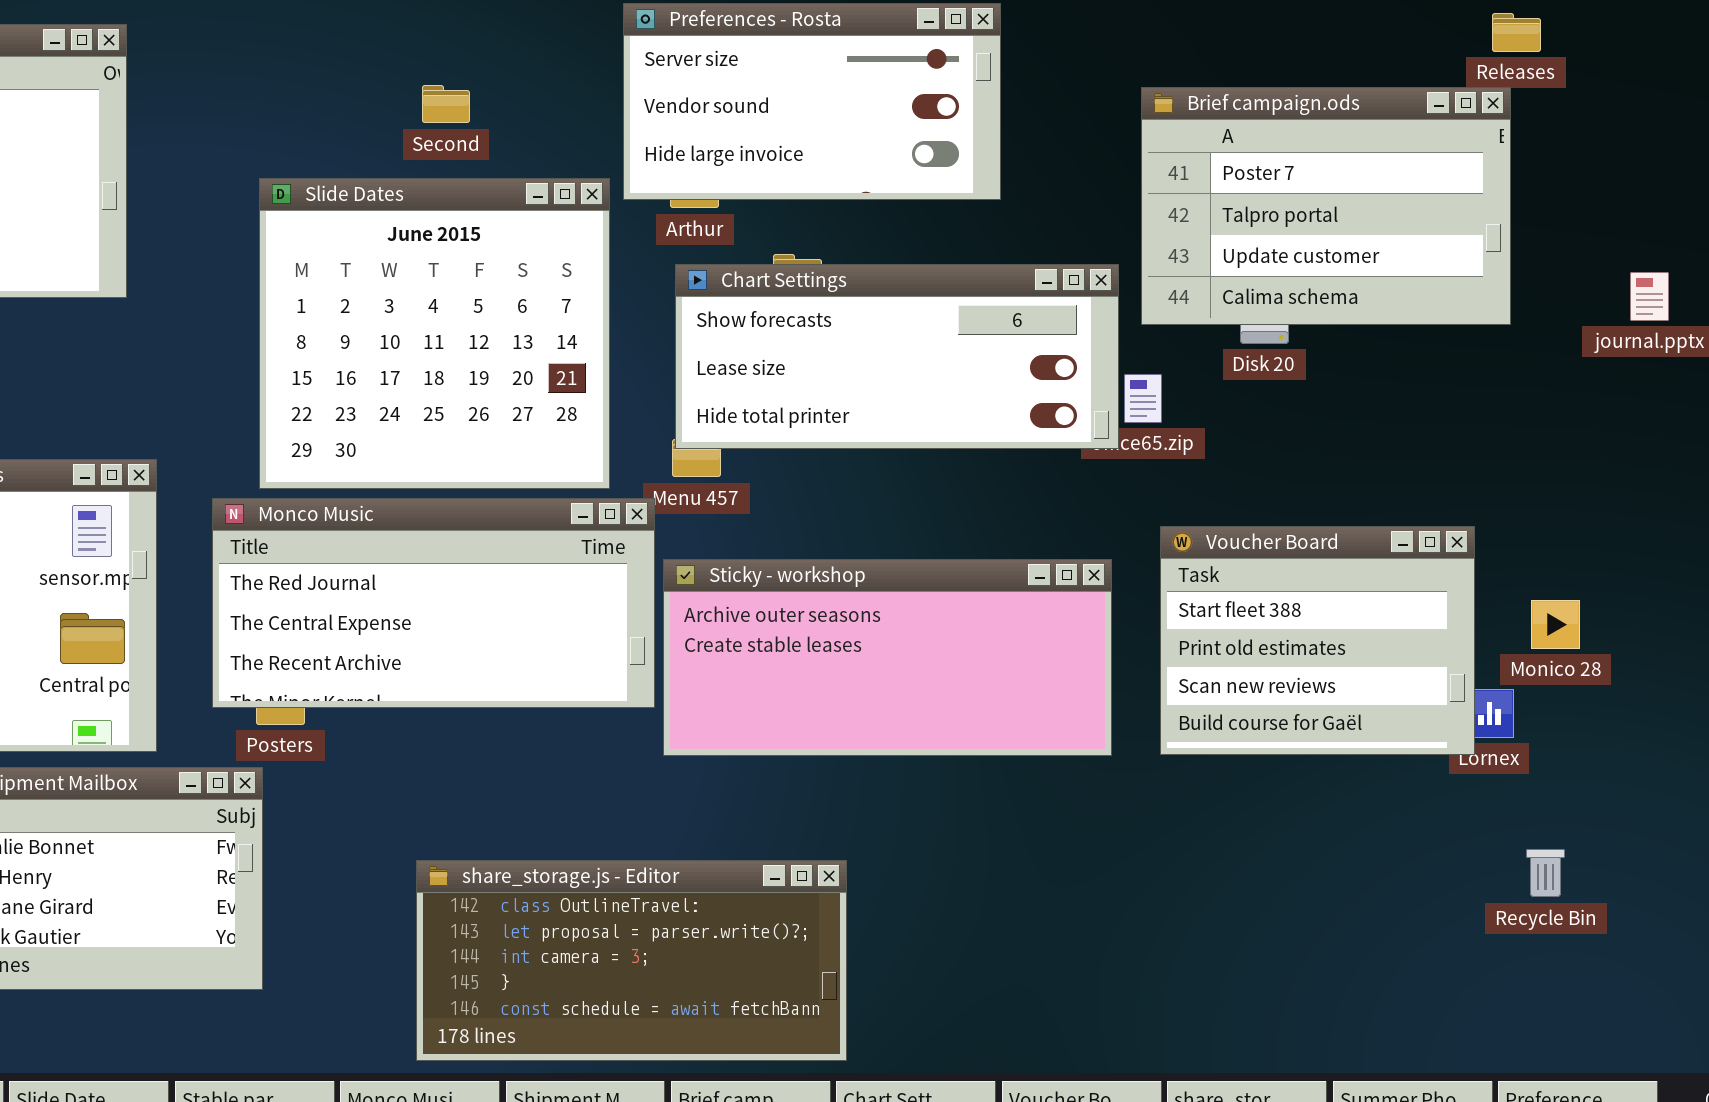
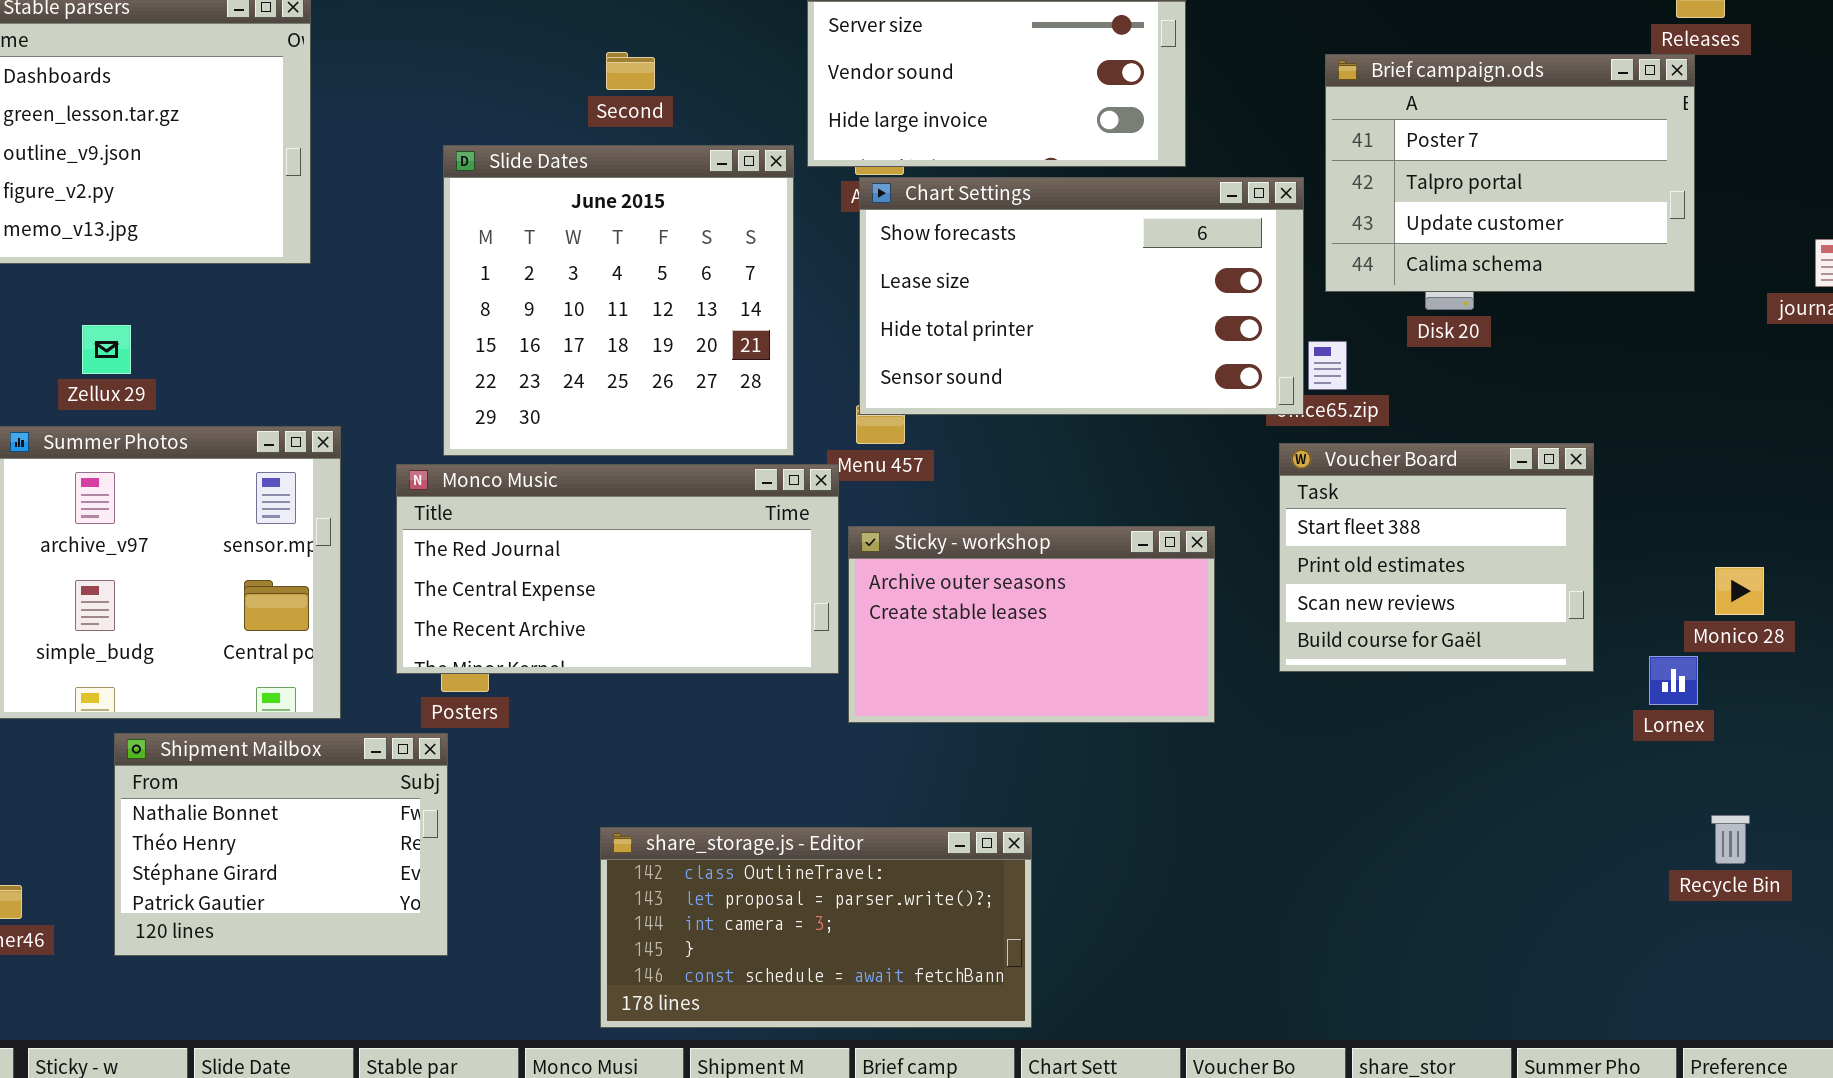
Chart Settings: [675,264,1119,449] -> [859,177,1304,415], resized
Voucher Board: [1160,526,1475,755] -> [1279,443,1594,672], moved
Sticky - workshop: [663,559,1112,756] -> [848,526,1215,723], resized

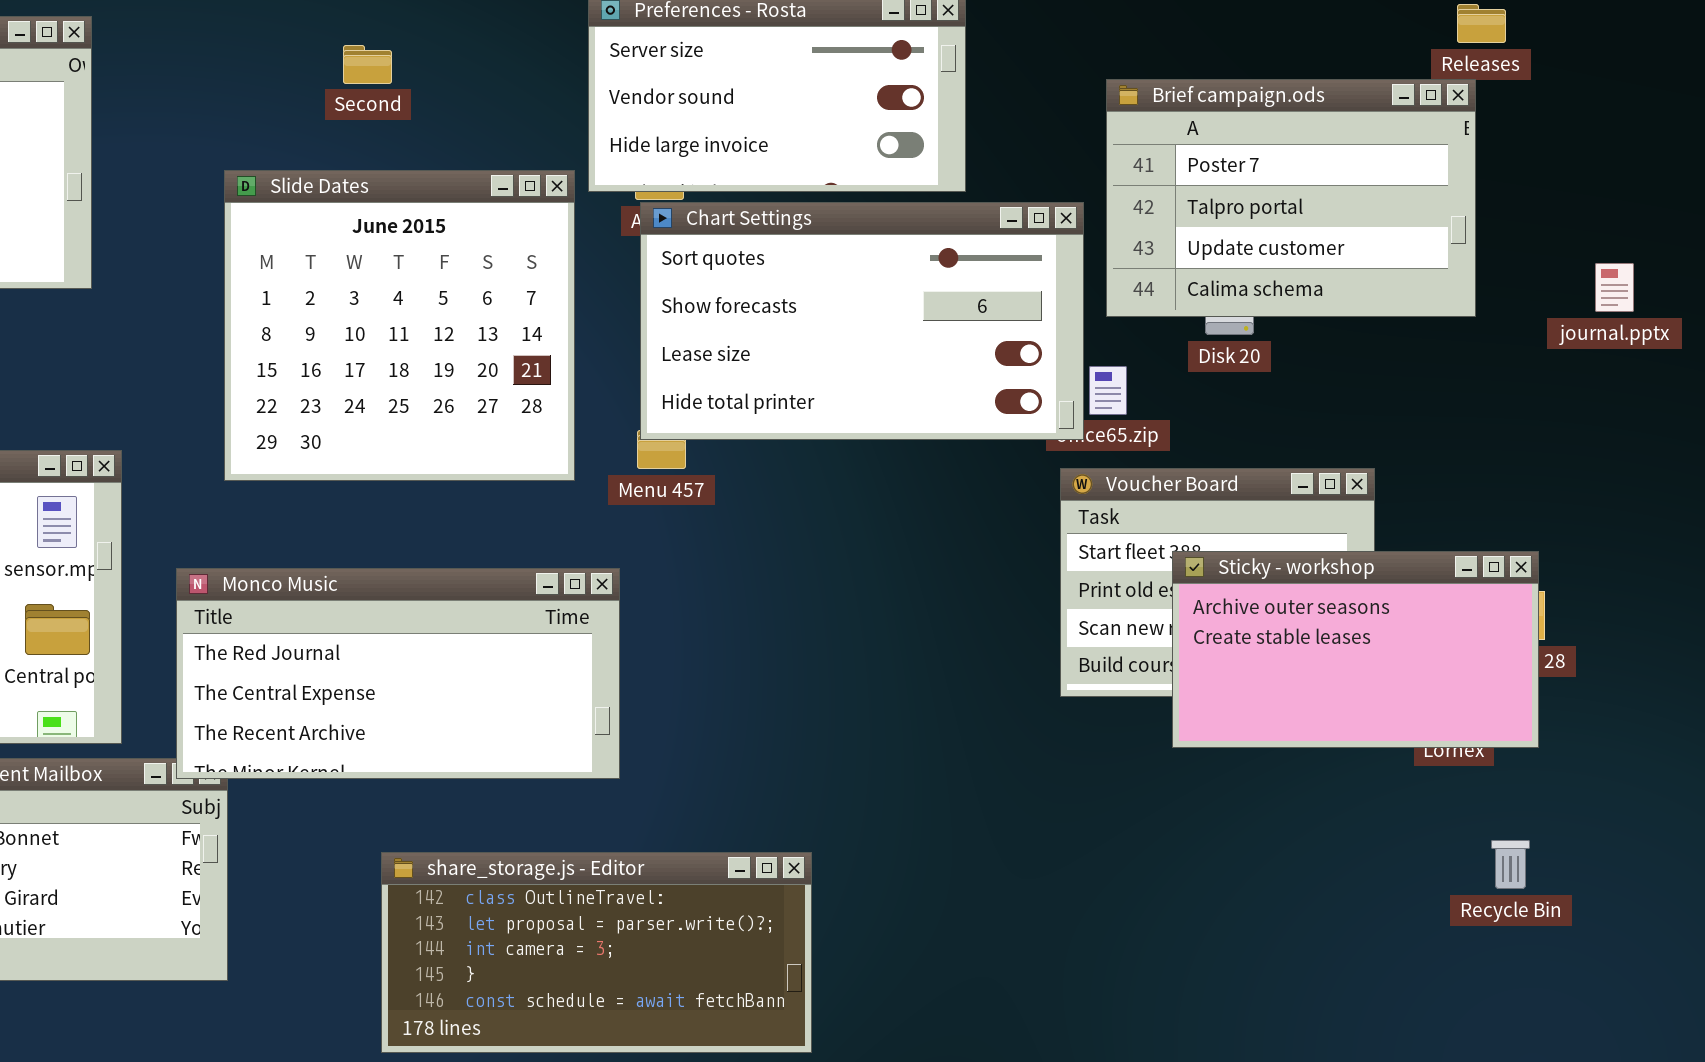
Second: [606,52,655,90] -> [343,45,392,84], moved
Chart Settings: [859,177,1304,415] -> [640,202,1084,440], scrolled up 1 row
Monco Music: [396,464,839,674] -> [176,568,620,779], moved
Sticky - workshop: [848,526,1215,723] -> [1172,551,1539,748], moved

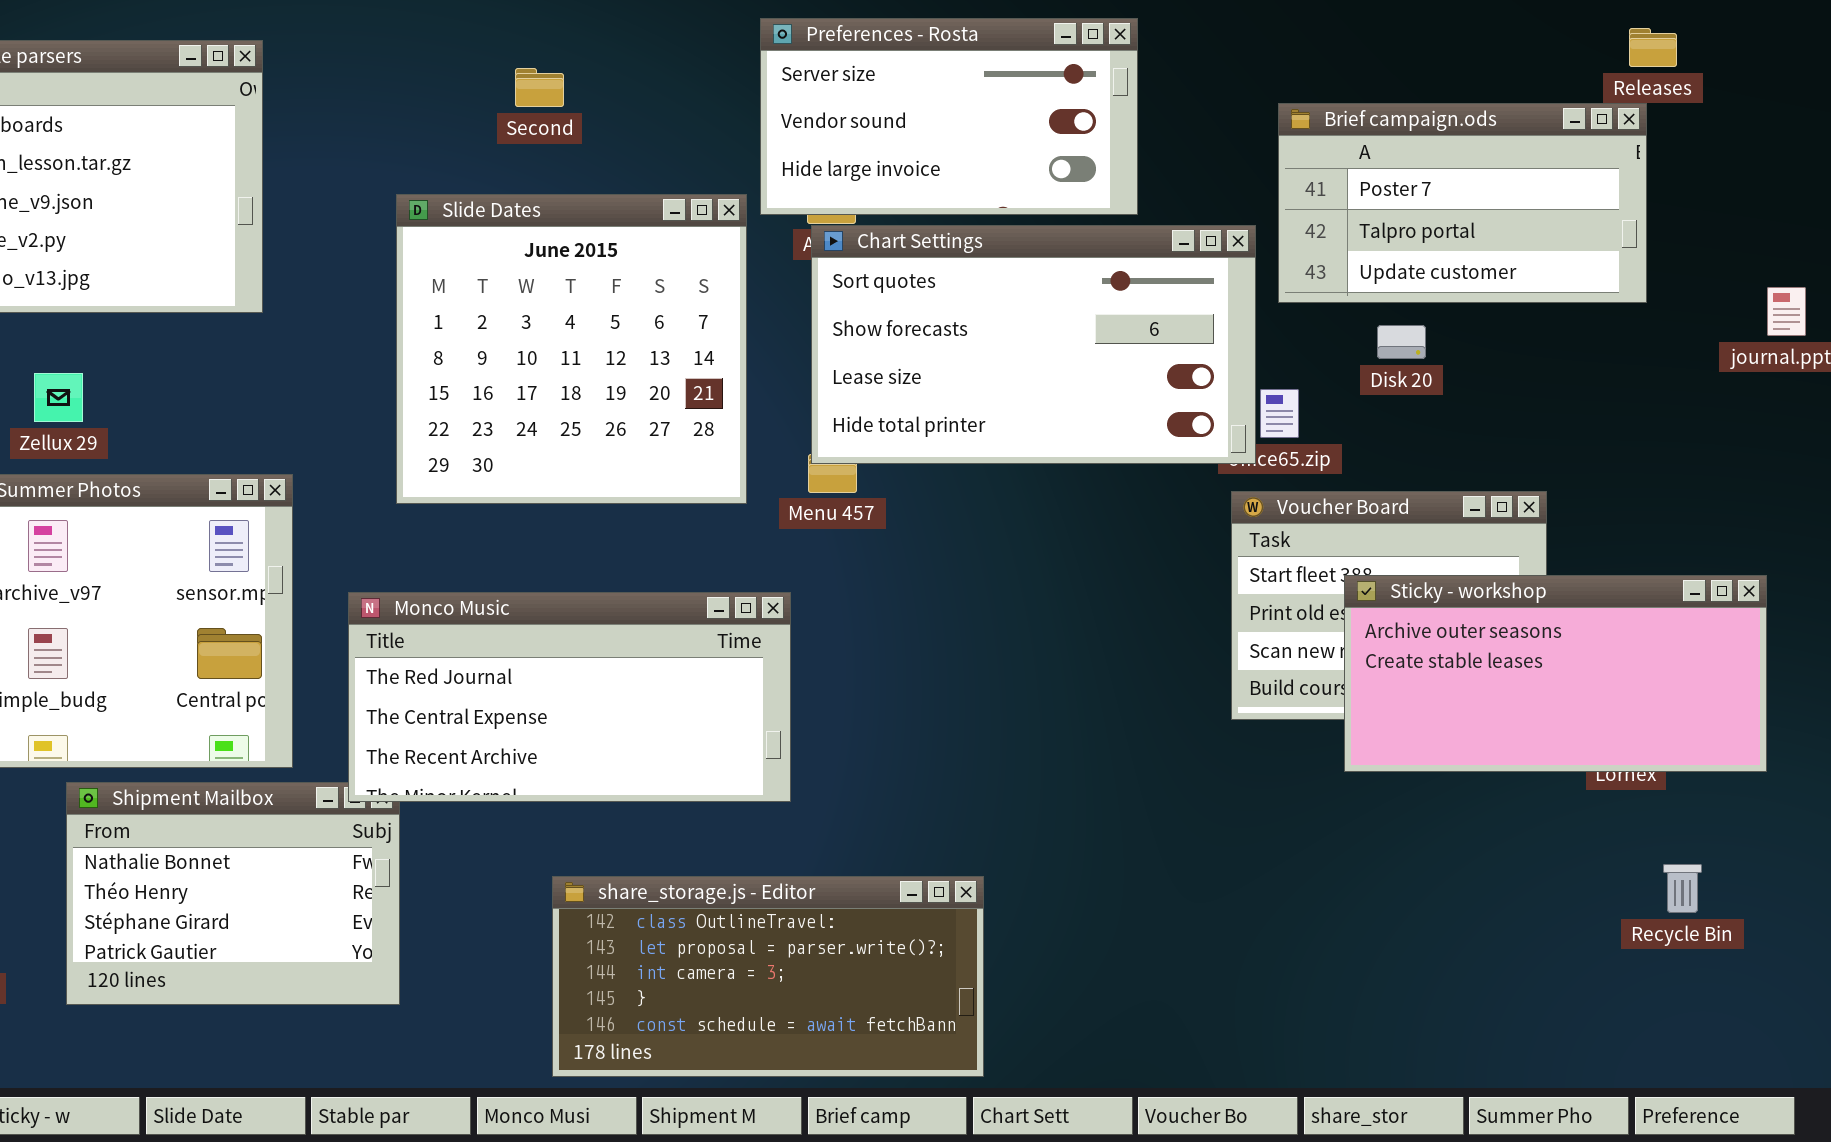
Brief campaign.ods: [1106,79,1476,317] -> [1278,103,1647,303], resized
Sticky - workshop: [1172,551,1539,748] -> [1344,575,1767,772], resized

